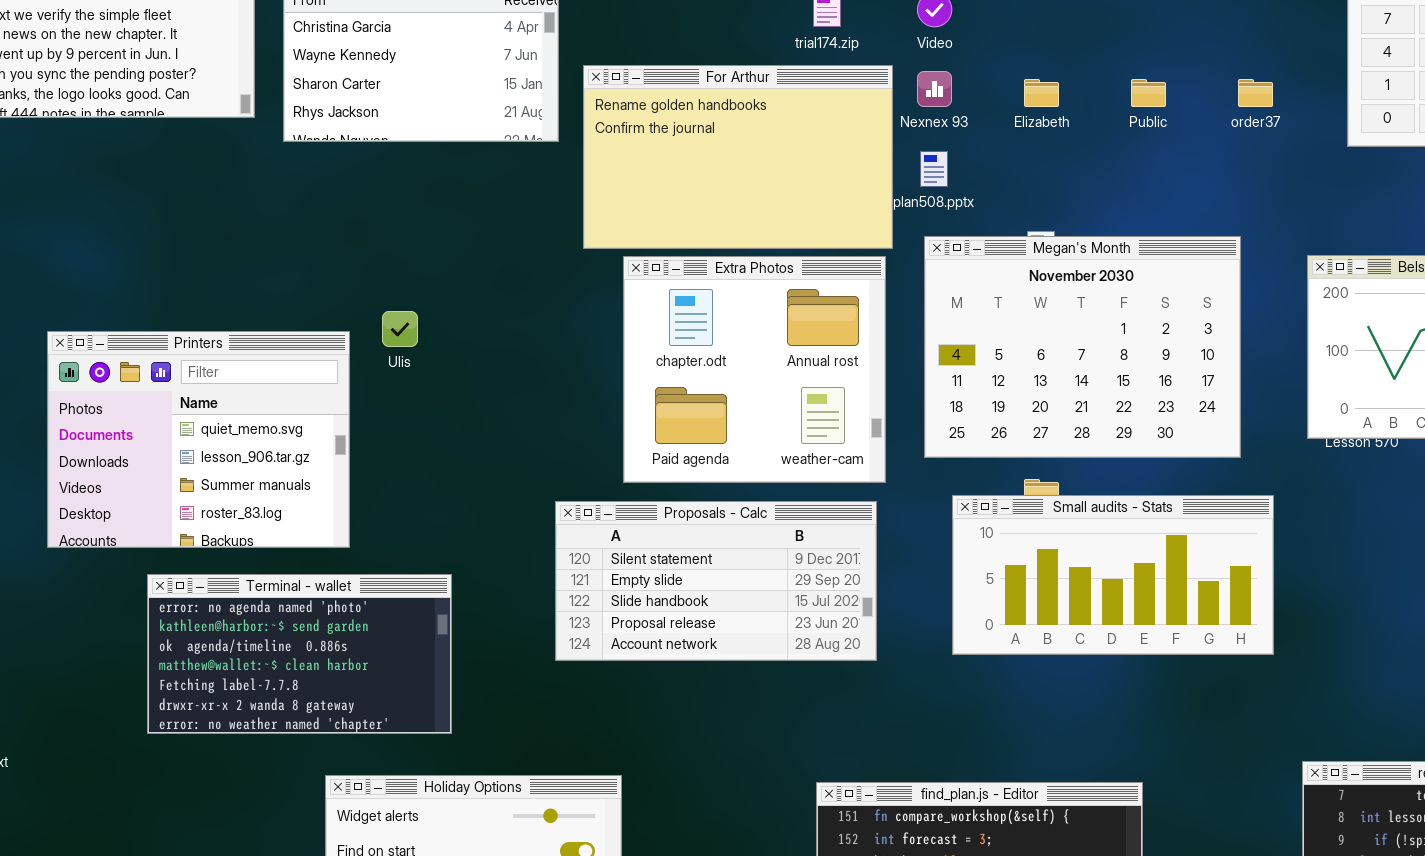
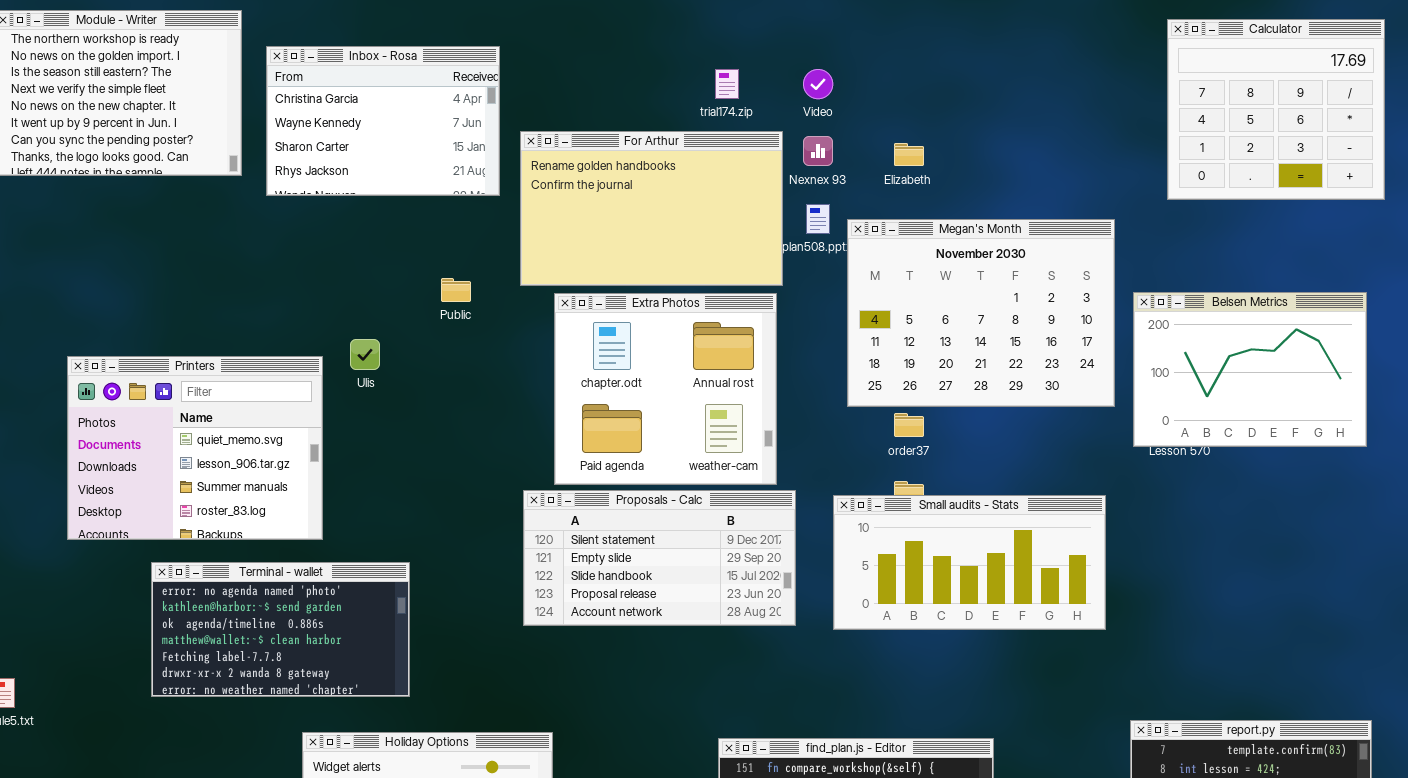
Public: [1131,79,1166,107] -> [441,278,471,302], moved
order37: [1238,79,1273,107] -> [894,413,924,437], moved
Megan's Month: [924,236,1241,458] -> [847,219,1115,407], moved
Proposals - Calc: [555,501,877,661] -> [523,490,796,626], moved

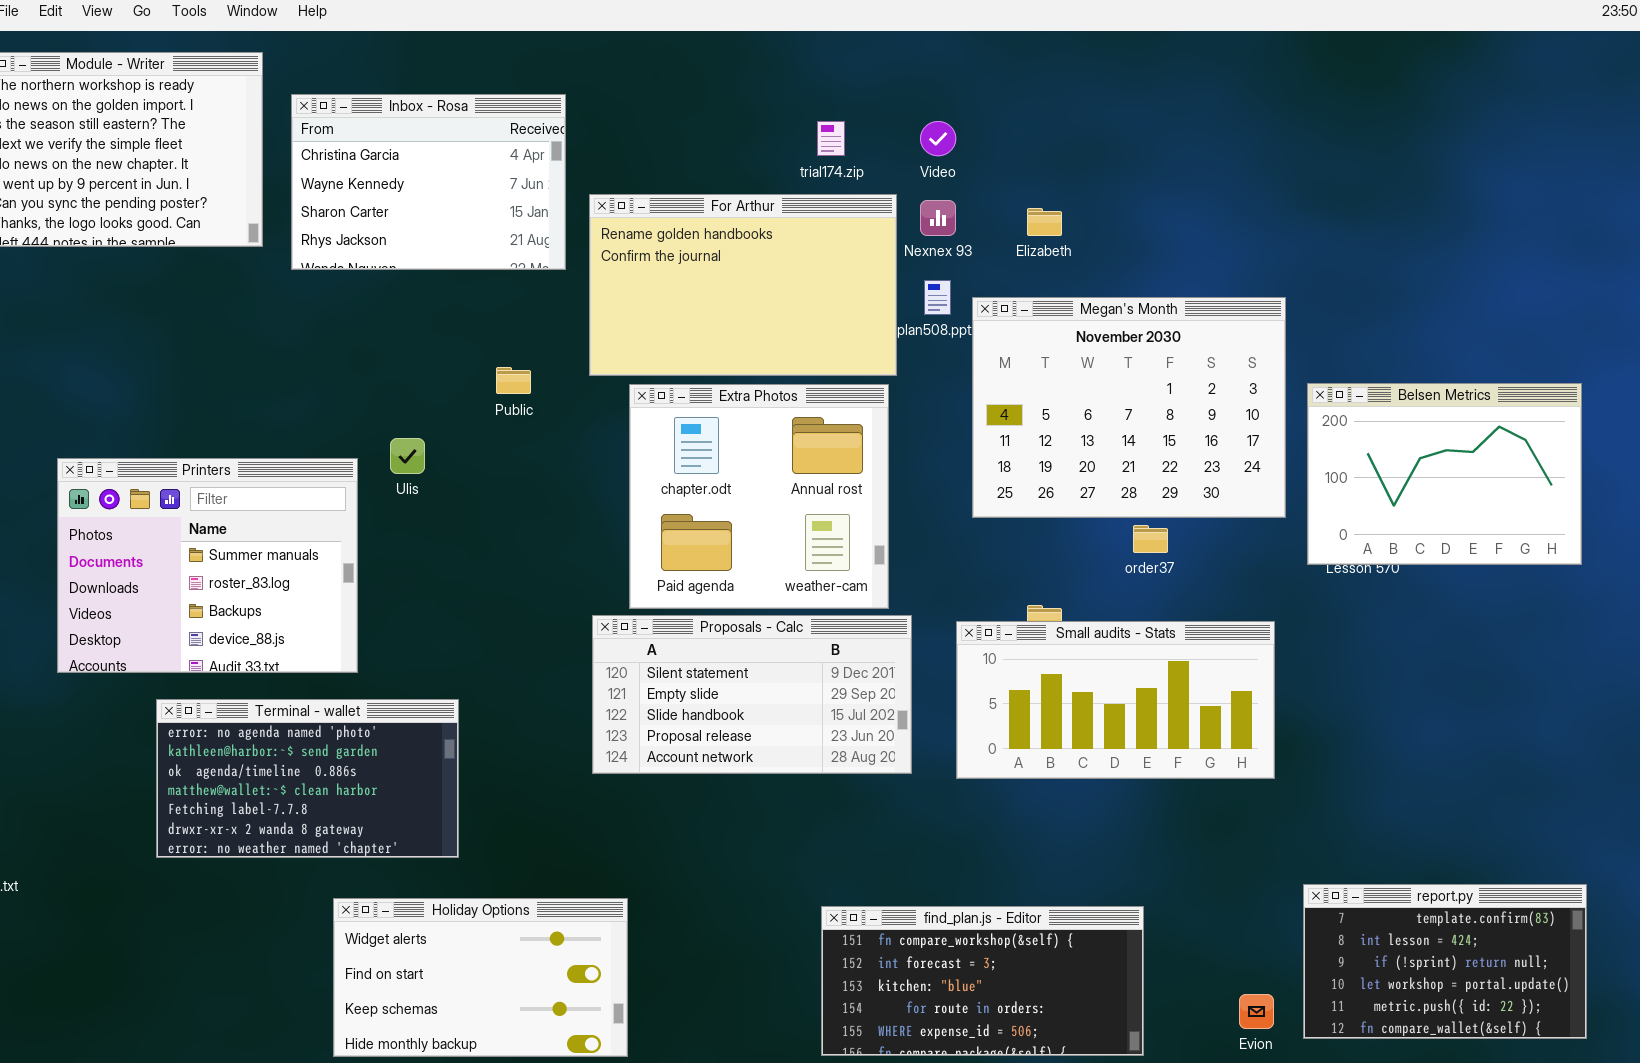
Calculator: [1167,19,1385,200] -> none, closed
Printers: [67,356,323,540] -> [57,458,358,673], scrolled down 2 rows
order37: [894,413,924,437] -> [1133,525,1168,553], moved

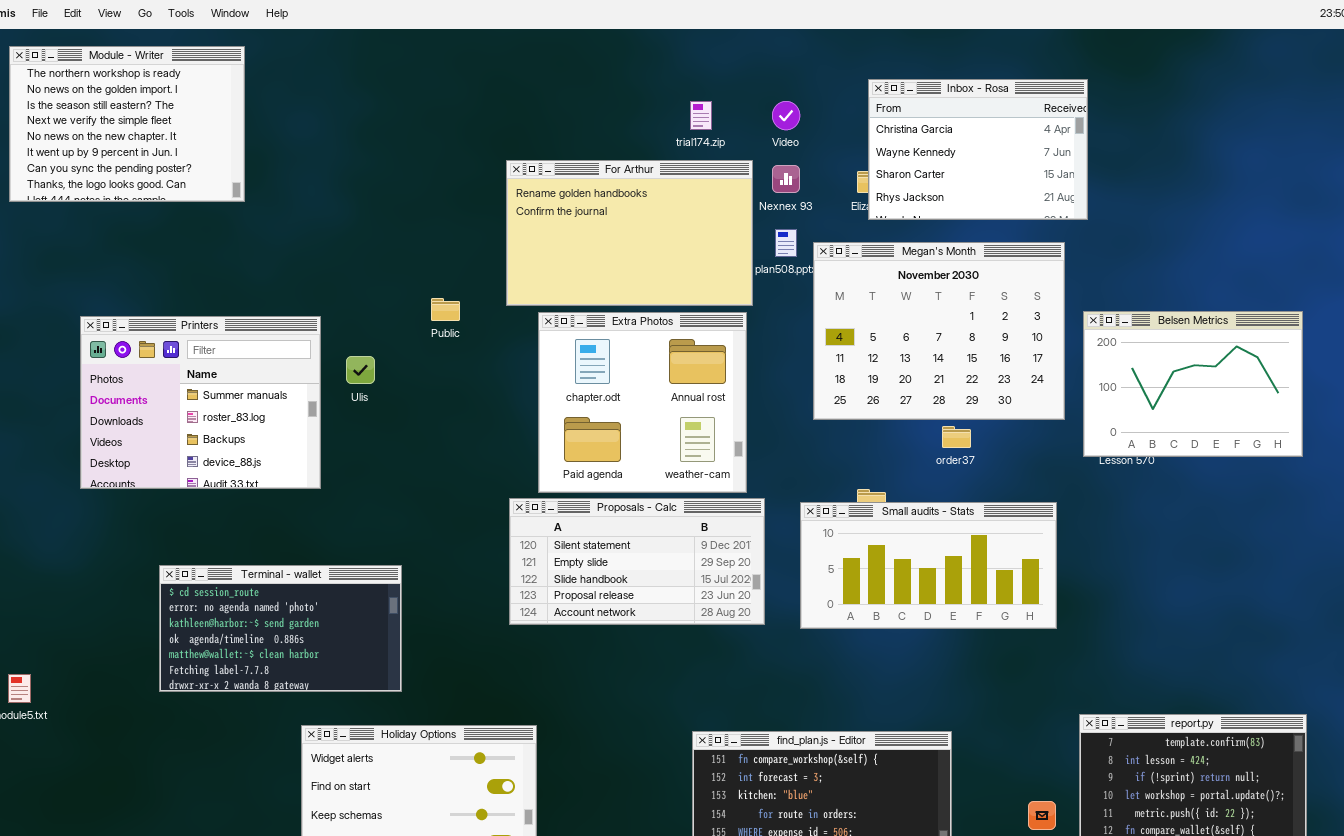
Inbox - Rosa: [291,94,566,270] -> [868,79,1088,220], moved
Printers: [57,458,358,673] -> [80,316,321,489], moved
Terminal - wallet: [156,699,459,858] -> [159,565,402,692], scrolled up 1 row

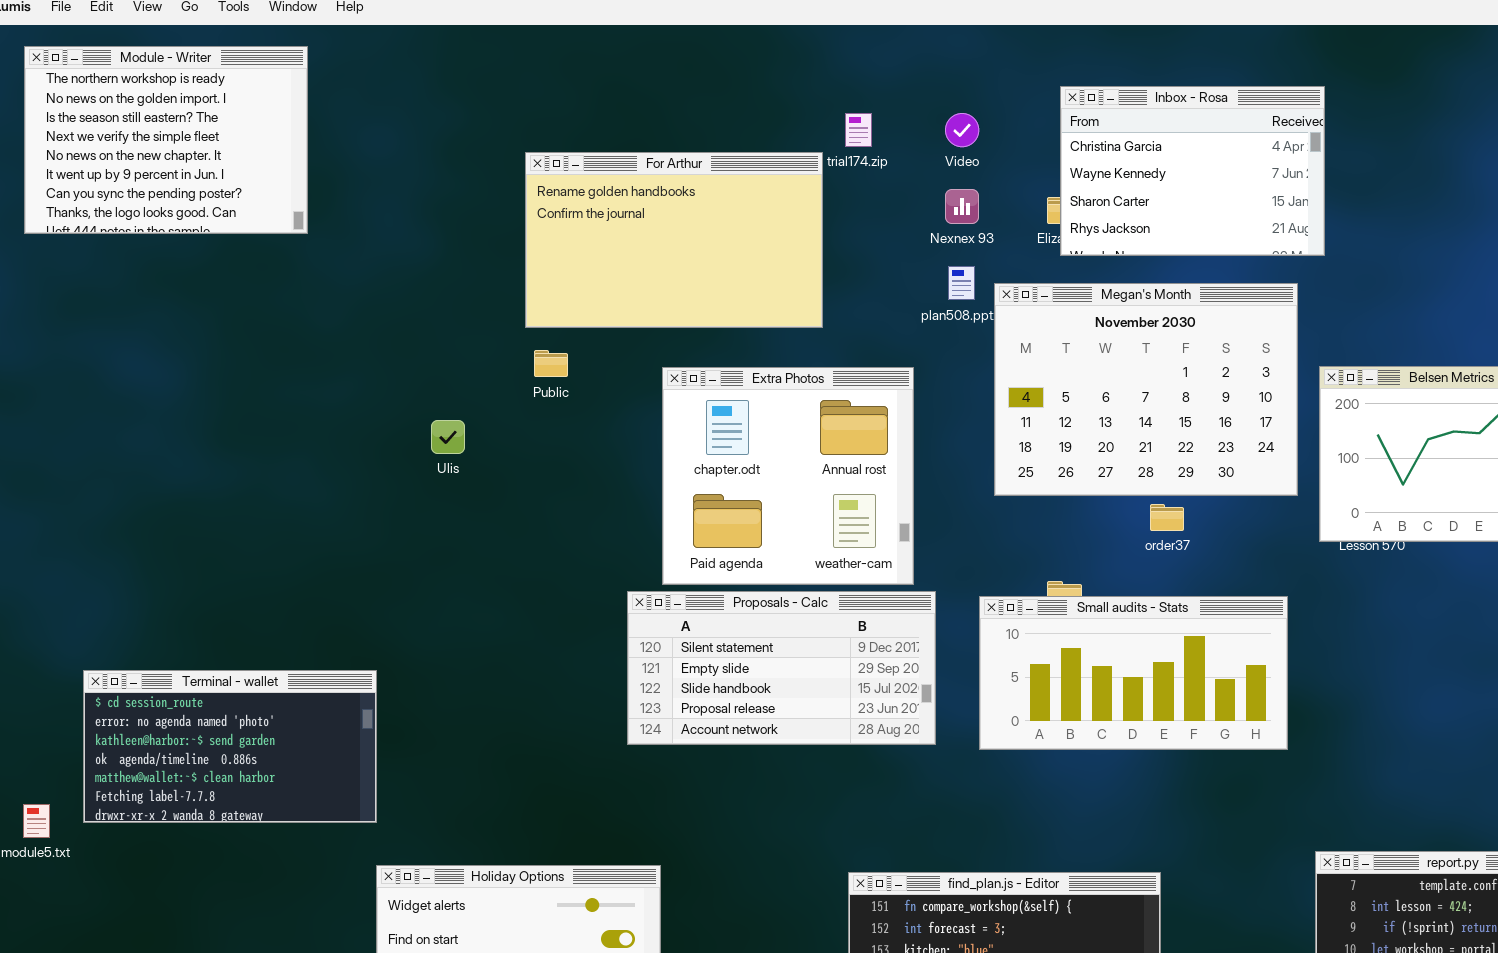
For Arthur: [506,160,753,306] -> [525,152,823,328], moved
Printers: [80,316,321,489] -> none, closed
Terminal - wallet: [159,565,402,692] -> [83,670,377,823], moved

